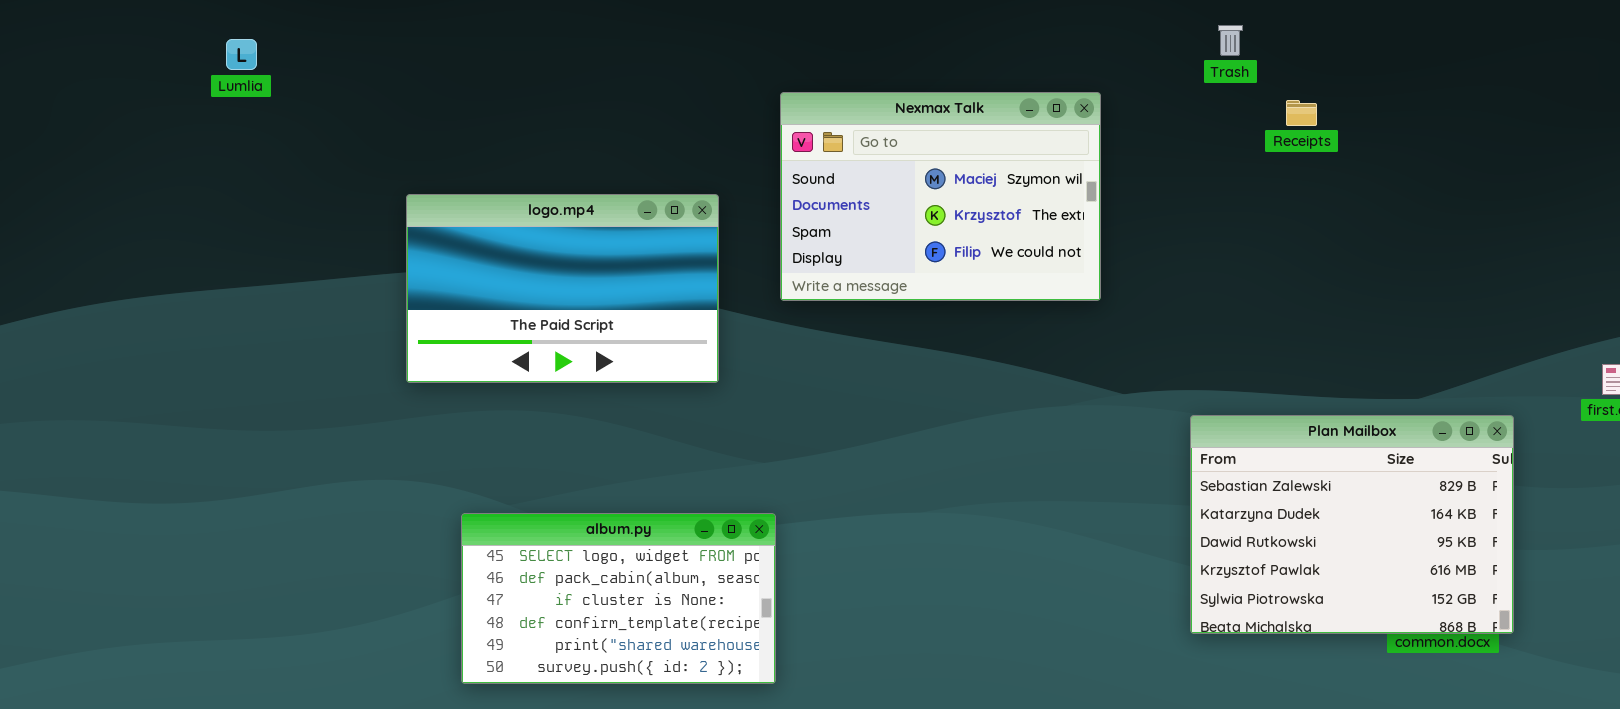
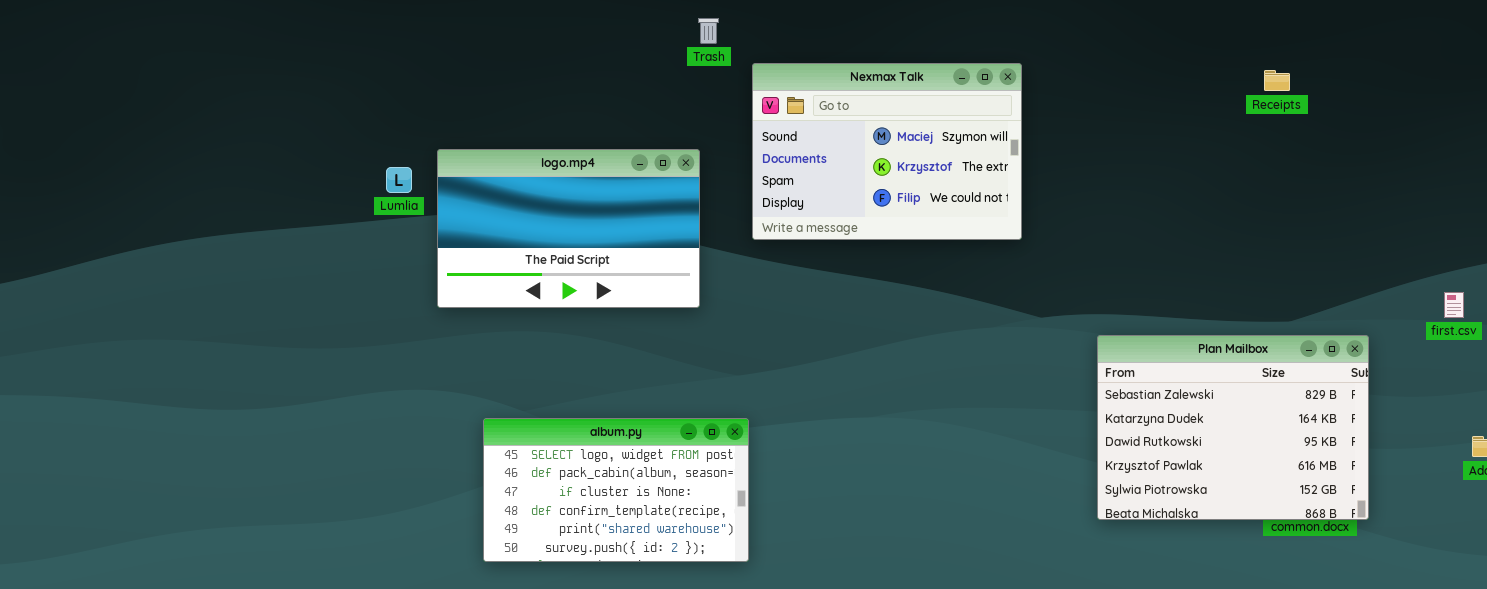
Trash: [1218,25,1243,56] -> [698,18,719,44], moved
Lumlia: [226,39,257,70] -> [386,167,412,193], moved
Receipts: [1286,100,1317,126] -> [1264,70,1290,91], moved

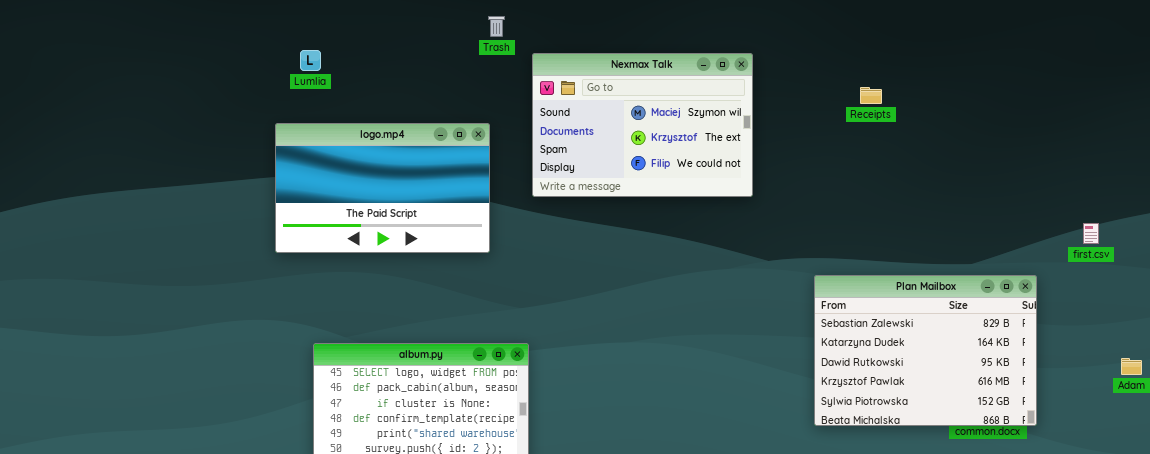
Receipts: [1264,70,1290,91] -> [860,87,882,104], moved
Lumlia: [386,167,412,193] -> [300,50,321,71], moved
first.csv: [1444,292,1464,318] -> [1083,223,1099,244], moved

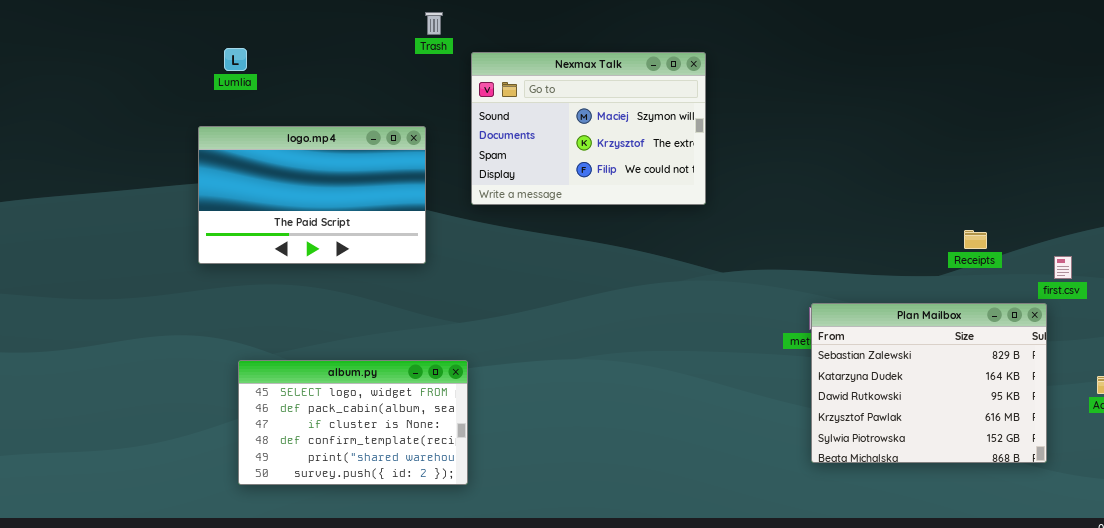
Receipts: [860,87,882,104] -> [964,230,987,249], moved
first.csv: [1083,223,1099,244] -> [1054,256,1072,279], moved
Plan Mailbox: [814,275,1037,426] -> [811,303,1047,463], moved

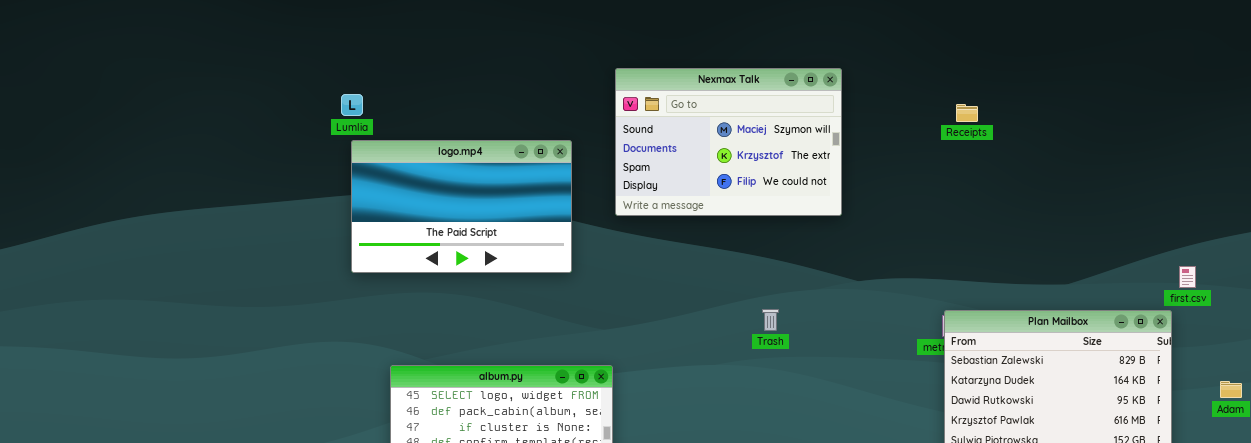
Trash: [425,12,443,35] -> [762,309,779,331], moved
Lumlia: [224,48,247,71] -> [341,94,363,116], moved
Receipts: [964,230,987,249] -> [956,104,978,122], moved

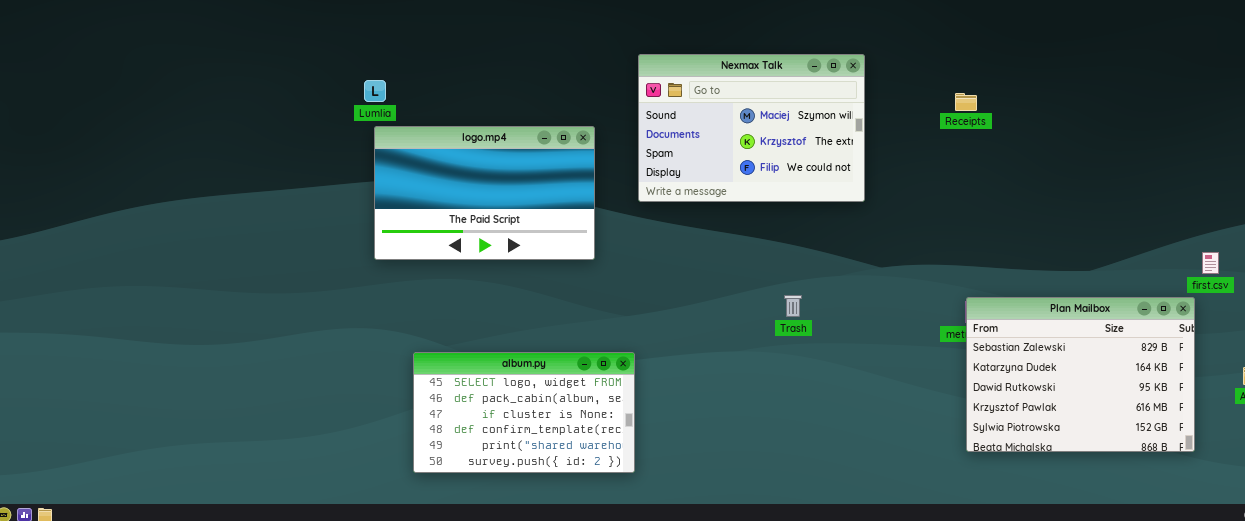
Receipts: [956,104,978,122] -> [955,93,977,111], moved

